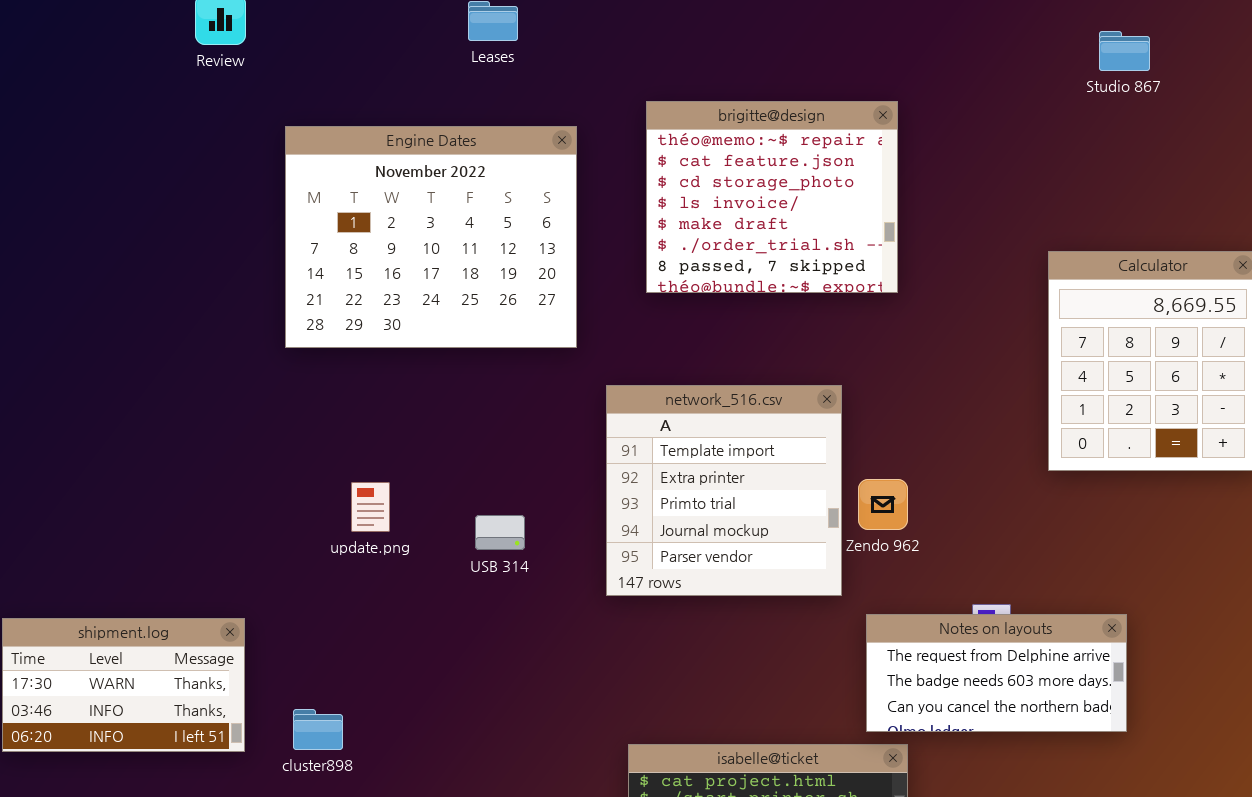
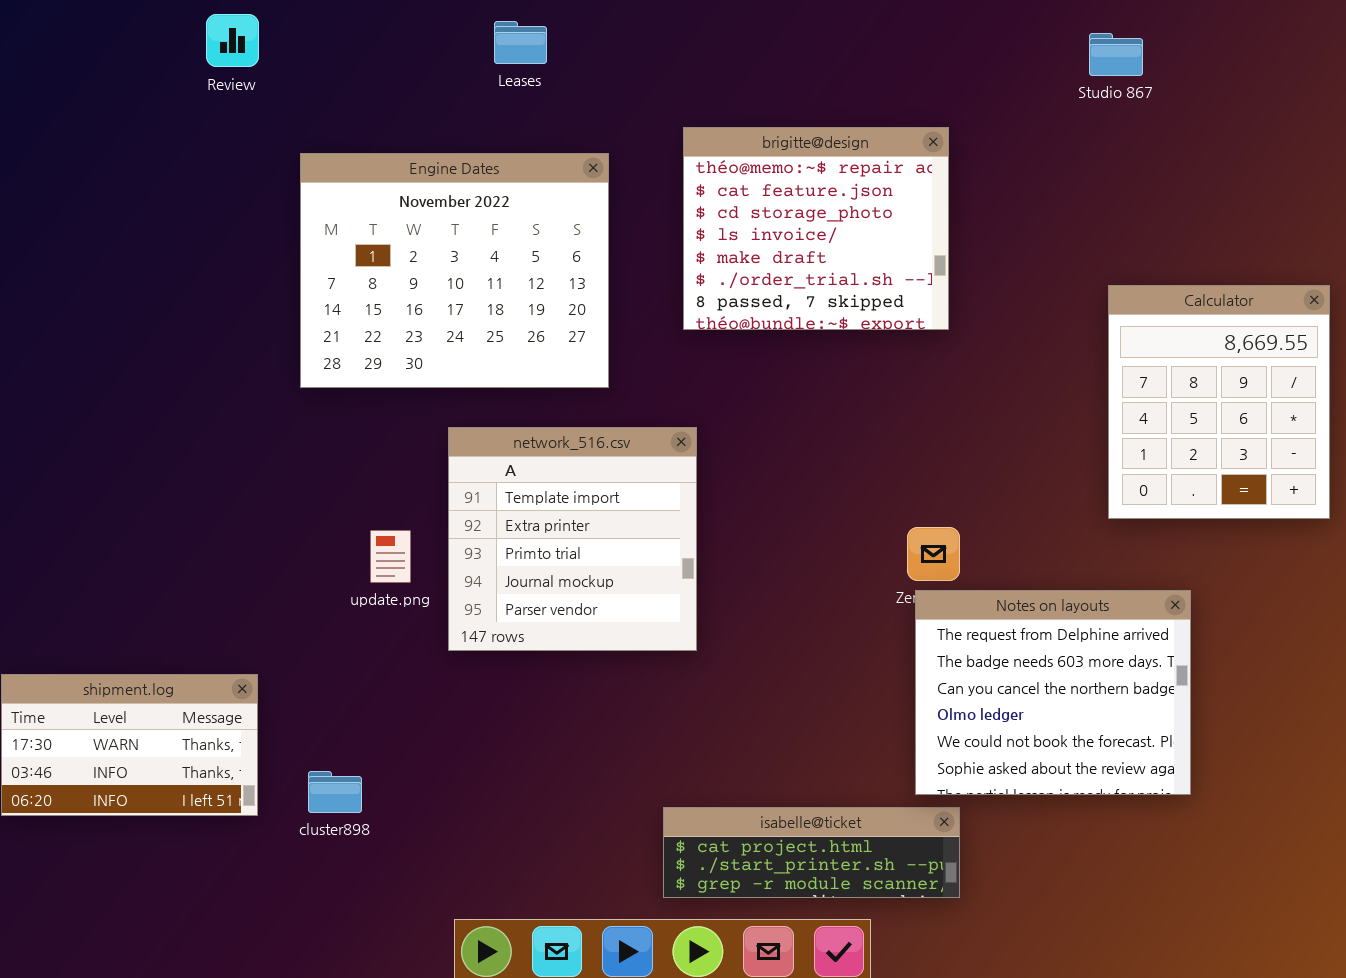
Studio 867: [1099,31,1150,71] -> [1089,33,1143,76], moved
network_516.csv: [606,385,842,596] -> [448,427,697,651], moved
Notes on layouts: [866,614,1127,732] -> [915,590,1191,795], resized

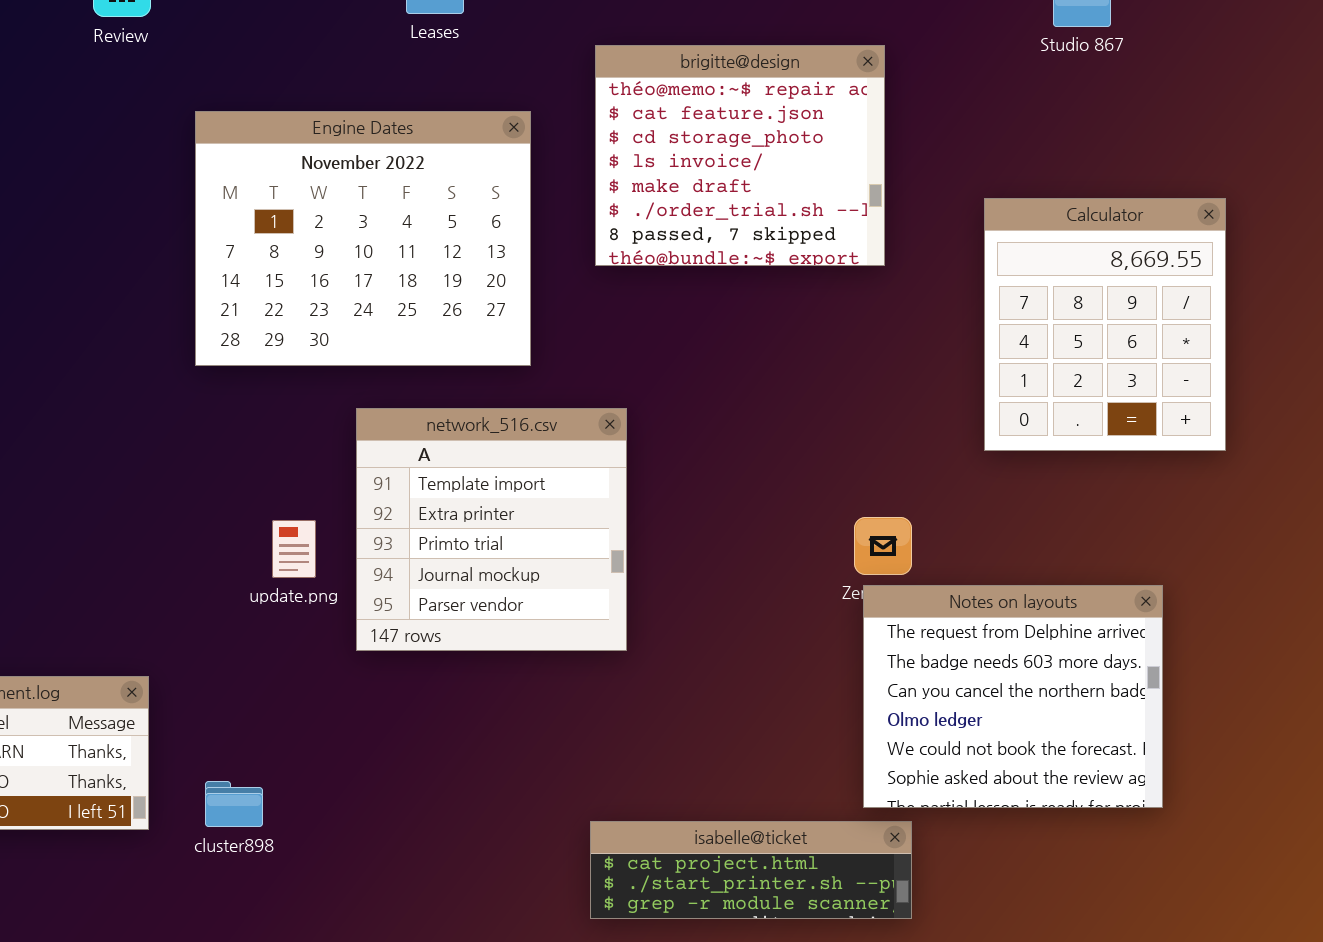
brigitte@design: [683,127,949,330] -> [595,45,885,266], moved
Calculator: [1108,285,1330,519] -> [984,198,1226,451], moved

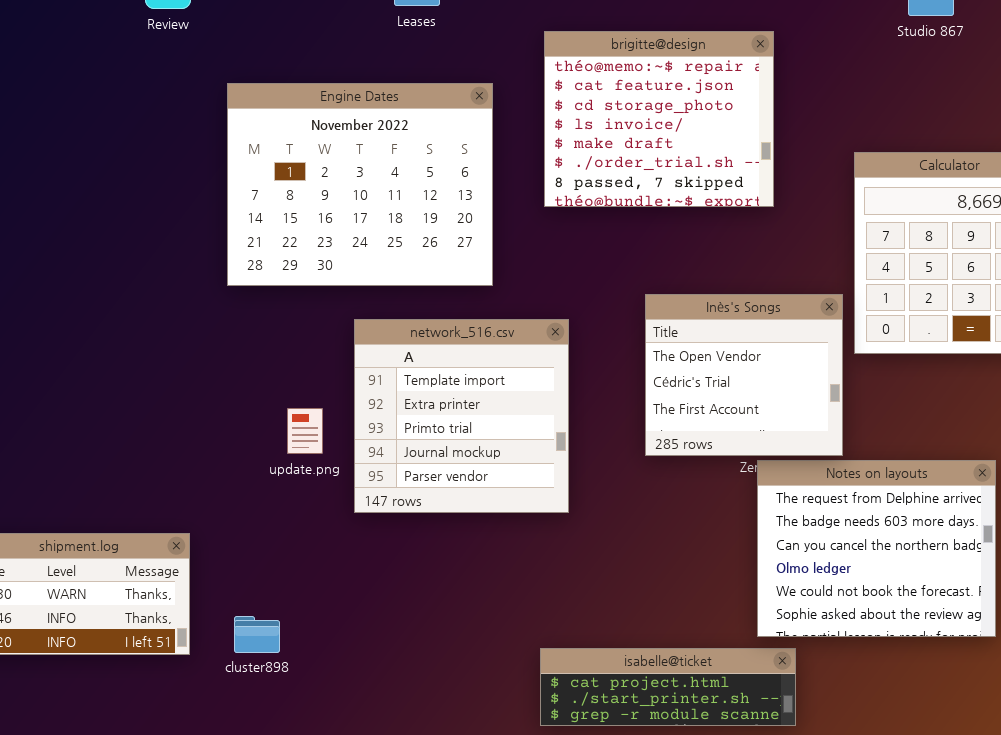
Inès's Songs: none -> [645,294,843,456], opened

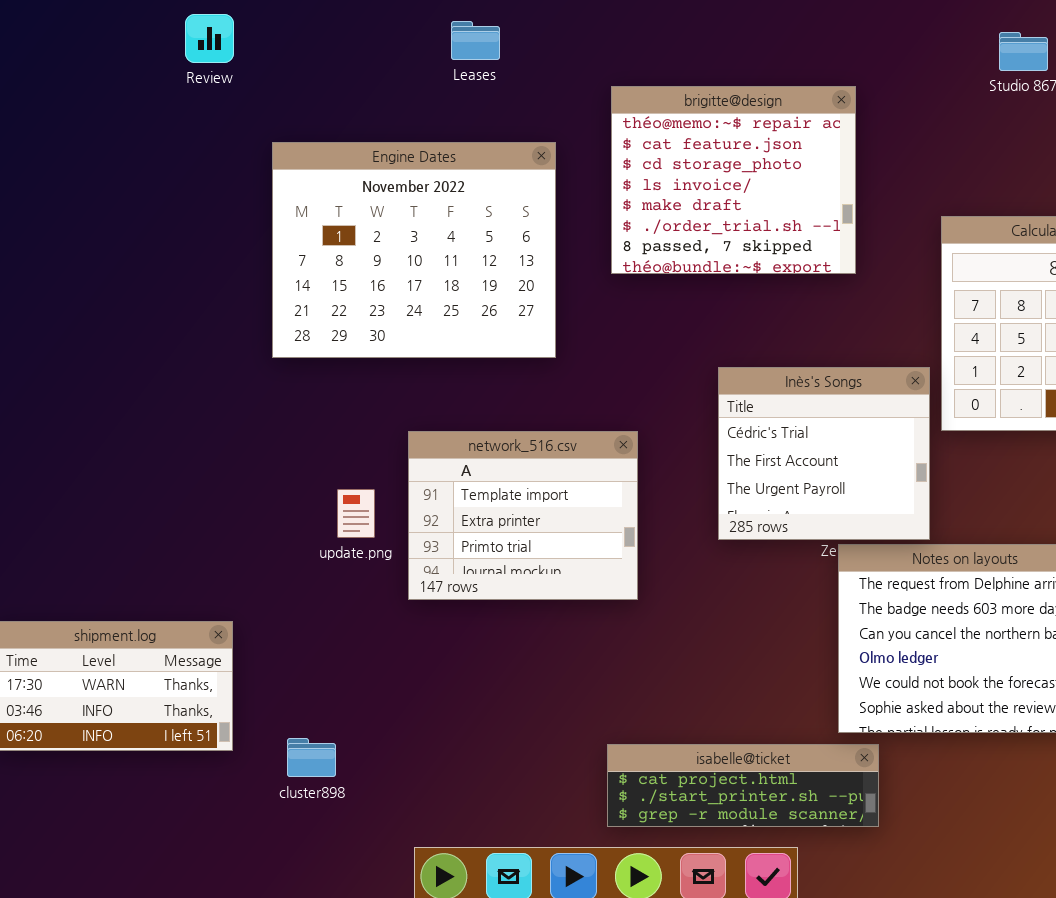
Inès's Songs: [645,294,843,456] -> [718,367,930,540], scrolled down 1 row
network_516.csv: [354,319,569,513] -> [408,431,638,600], resized
cluster898: [234,616,280,653] -> [287,738,336,777], moved

